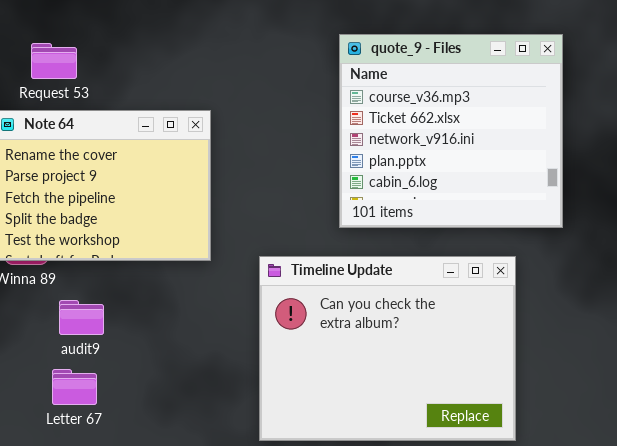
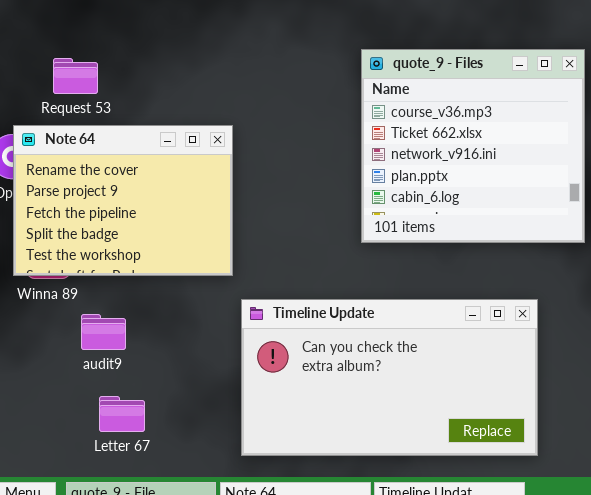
Timeline Update: [259,256,516,441] -> [241,299,538,456], resized
Letter 67: [52,369,97,405] -> [99,396,145,432], moved

